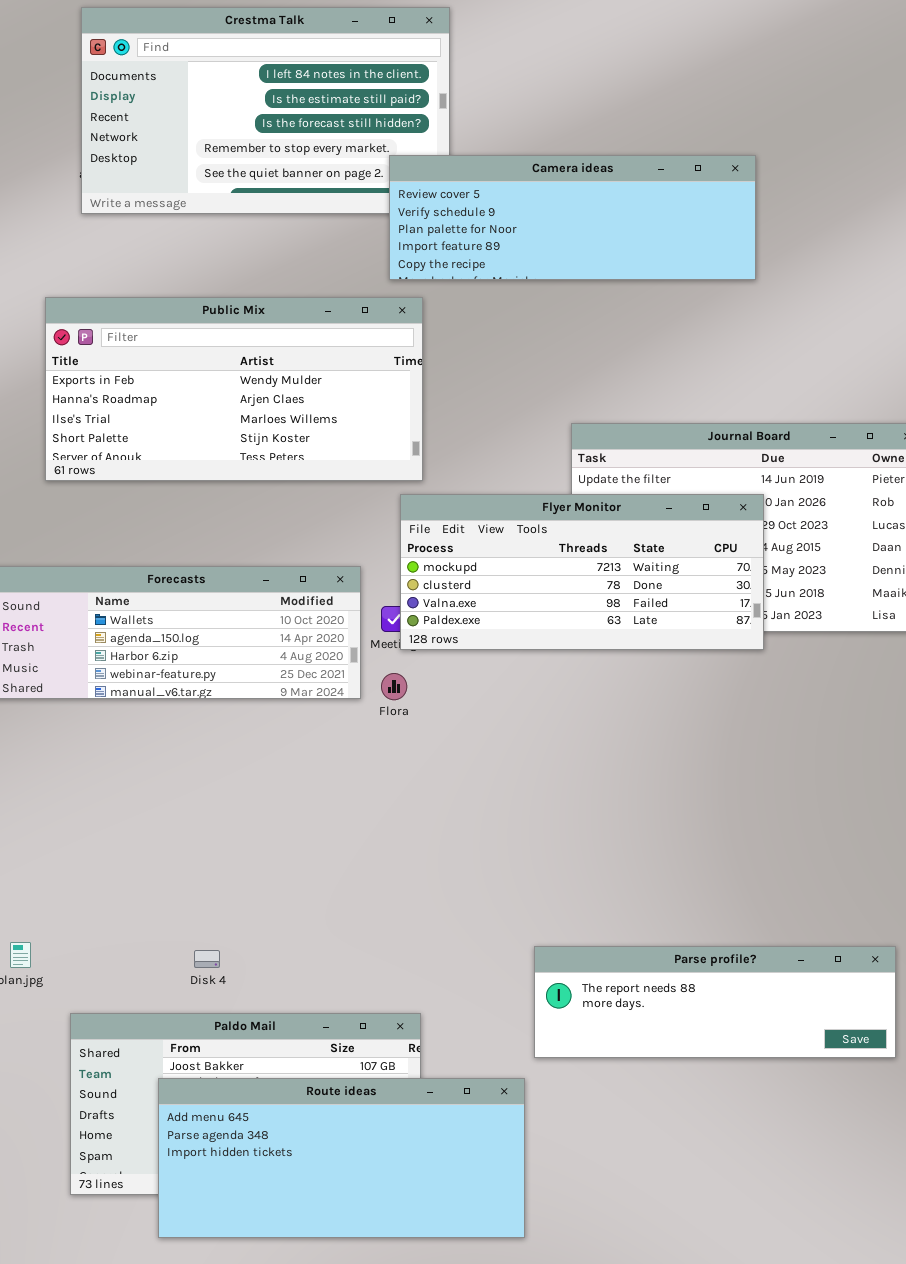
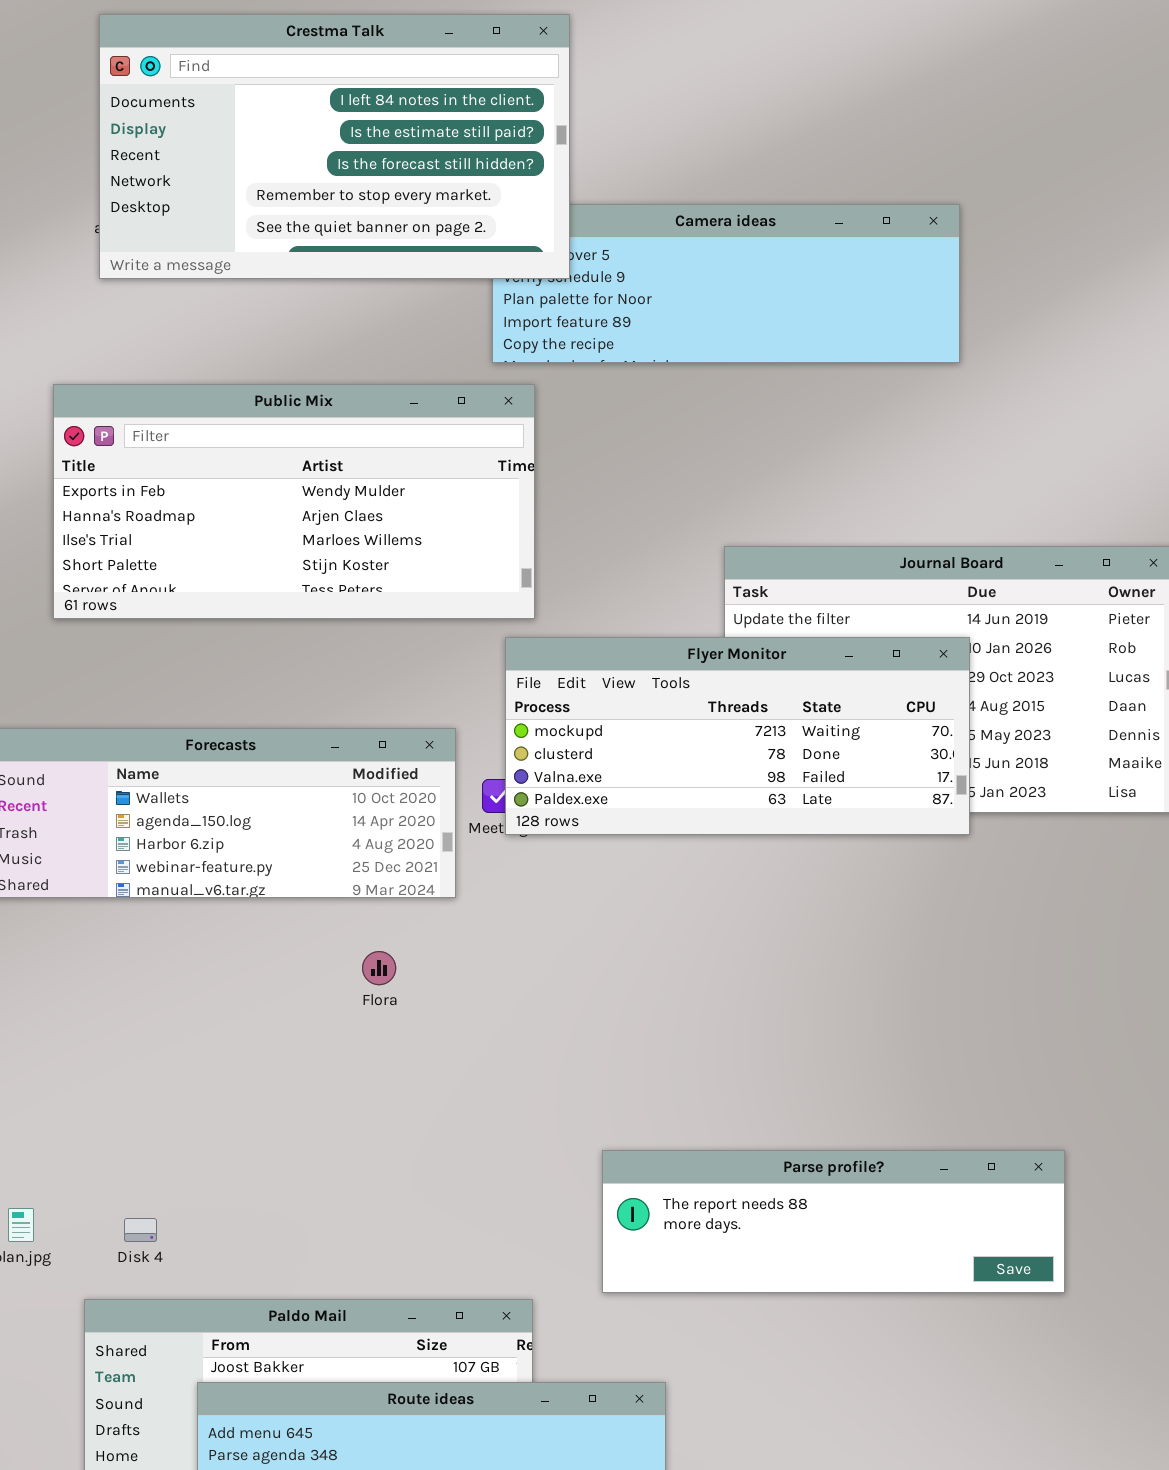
Crestma Talk: [81,7,450,214] -> [99,14,570,279], raised
Flora: [381,673,407,700] -> [362,951,396,985], moved
Parse profile?: [534,946,896,1058] -> [602,1150,1065,1293], moved
Disk 4: [194,950,220,968] -> [124,1218,157,1242], moved

